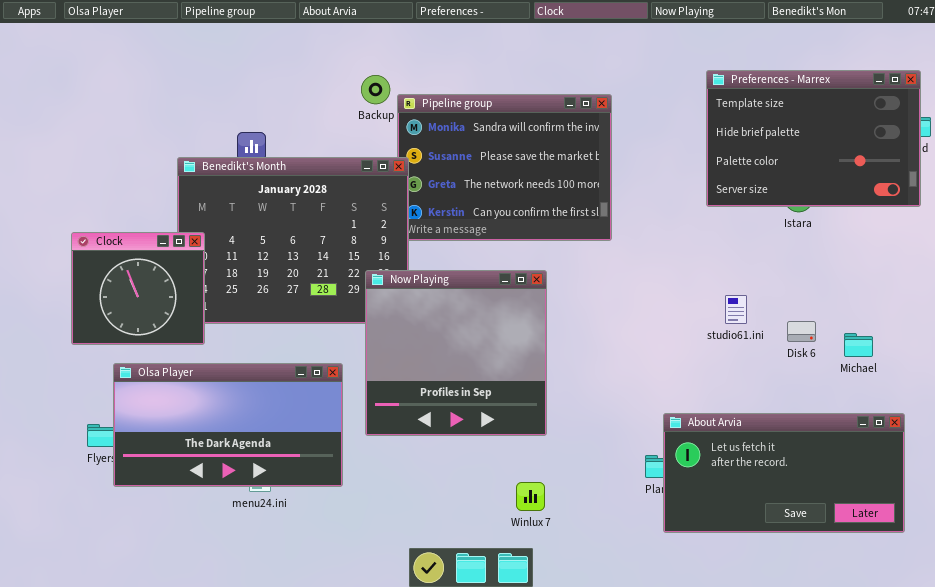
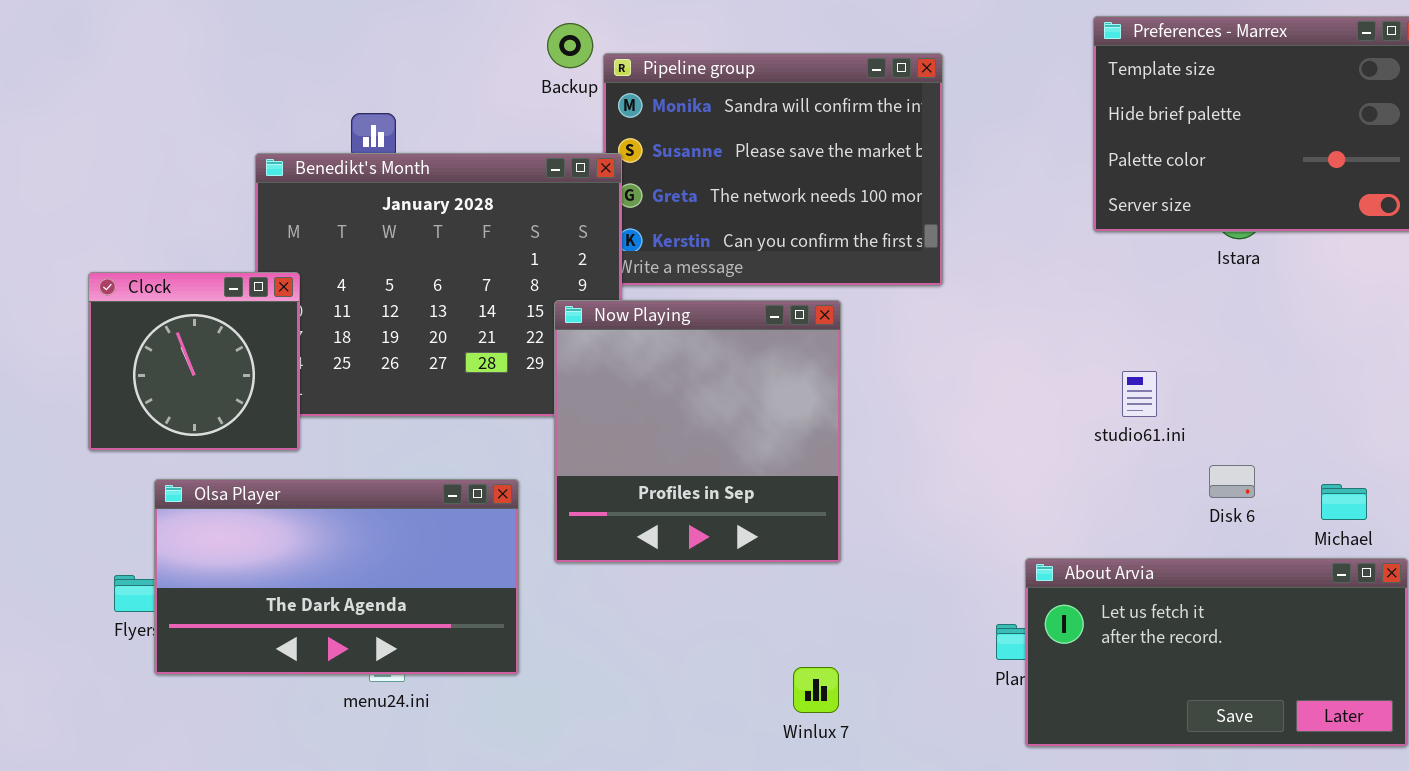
Now Playing: [365,270,547,436] -> [554,300,841,563], moved
Disk 6: [787,321,816,342] -> [1209,465,1255,498], moved
Michael: [844,333,873,357] -> [1321,484,1367,520], moved

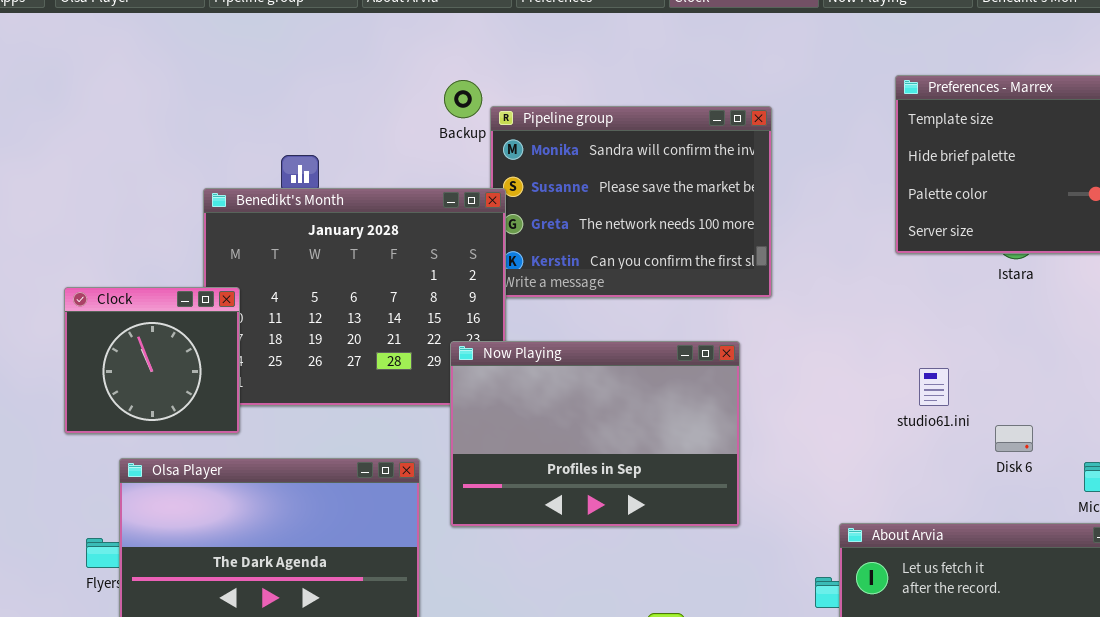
Now Playing: [554,300,841,563] -> [450,341,740,527], resized
Disk 6: [1209,465,1255,498] -> [995,425,1033,452], moved

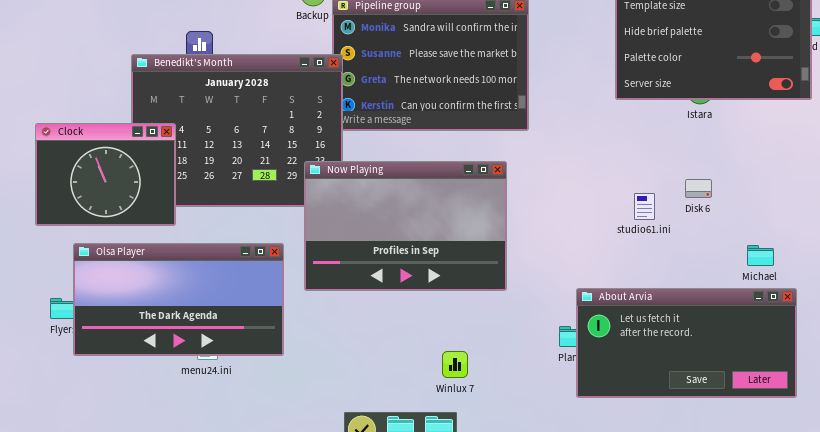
Clock: [64,287,240,434] -> [35,123,176,226], resized
studio61.ini: [919,368,949,406] -> [634,193,655,220], moved
Disk 6: [995,425,1033,452] -> [685,179,712,198], moved

